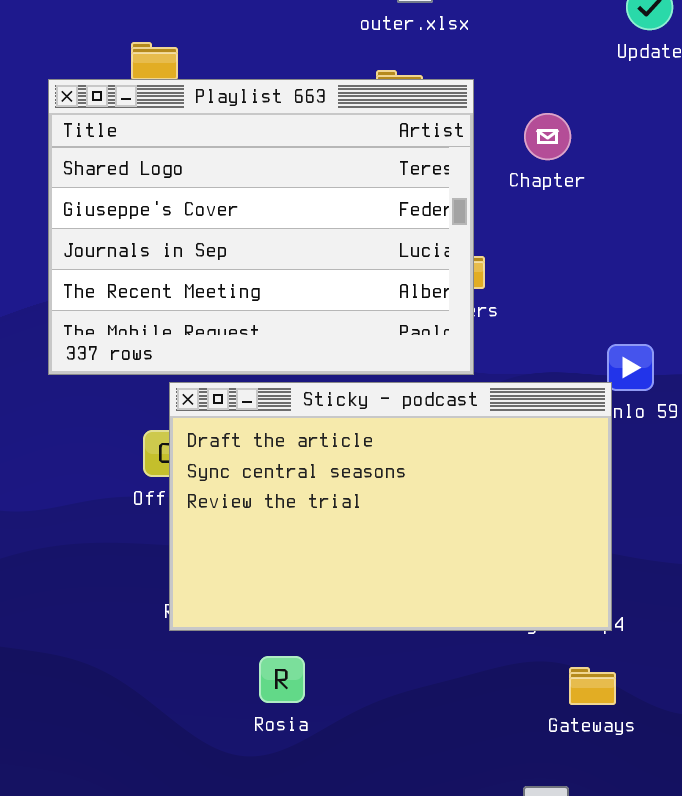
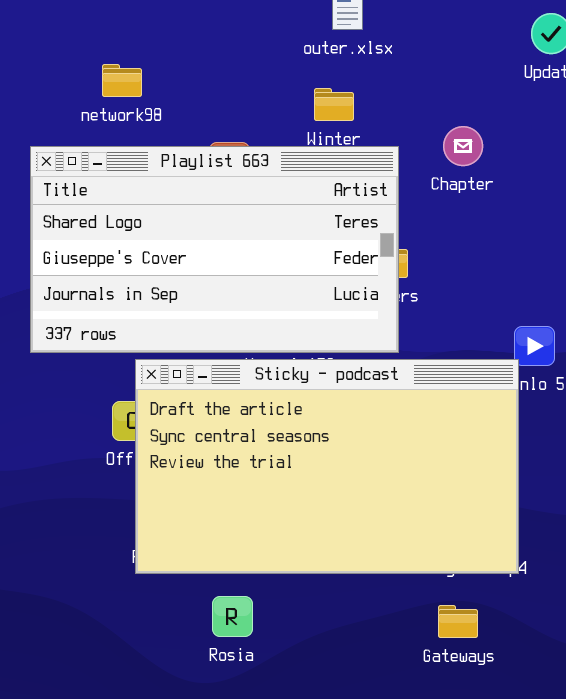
Playlist 663: [48,79,474,375] -> [30,146,399,353], resized
Gateways: [569,667,616,705] -> [438,605,478,638], moved

